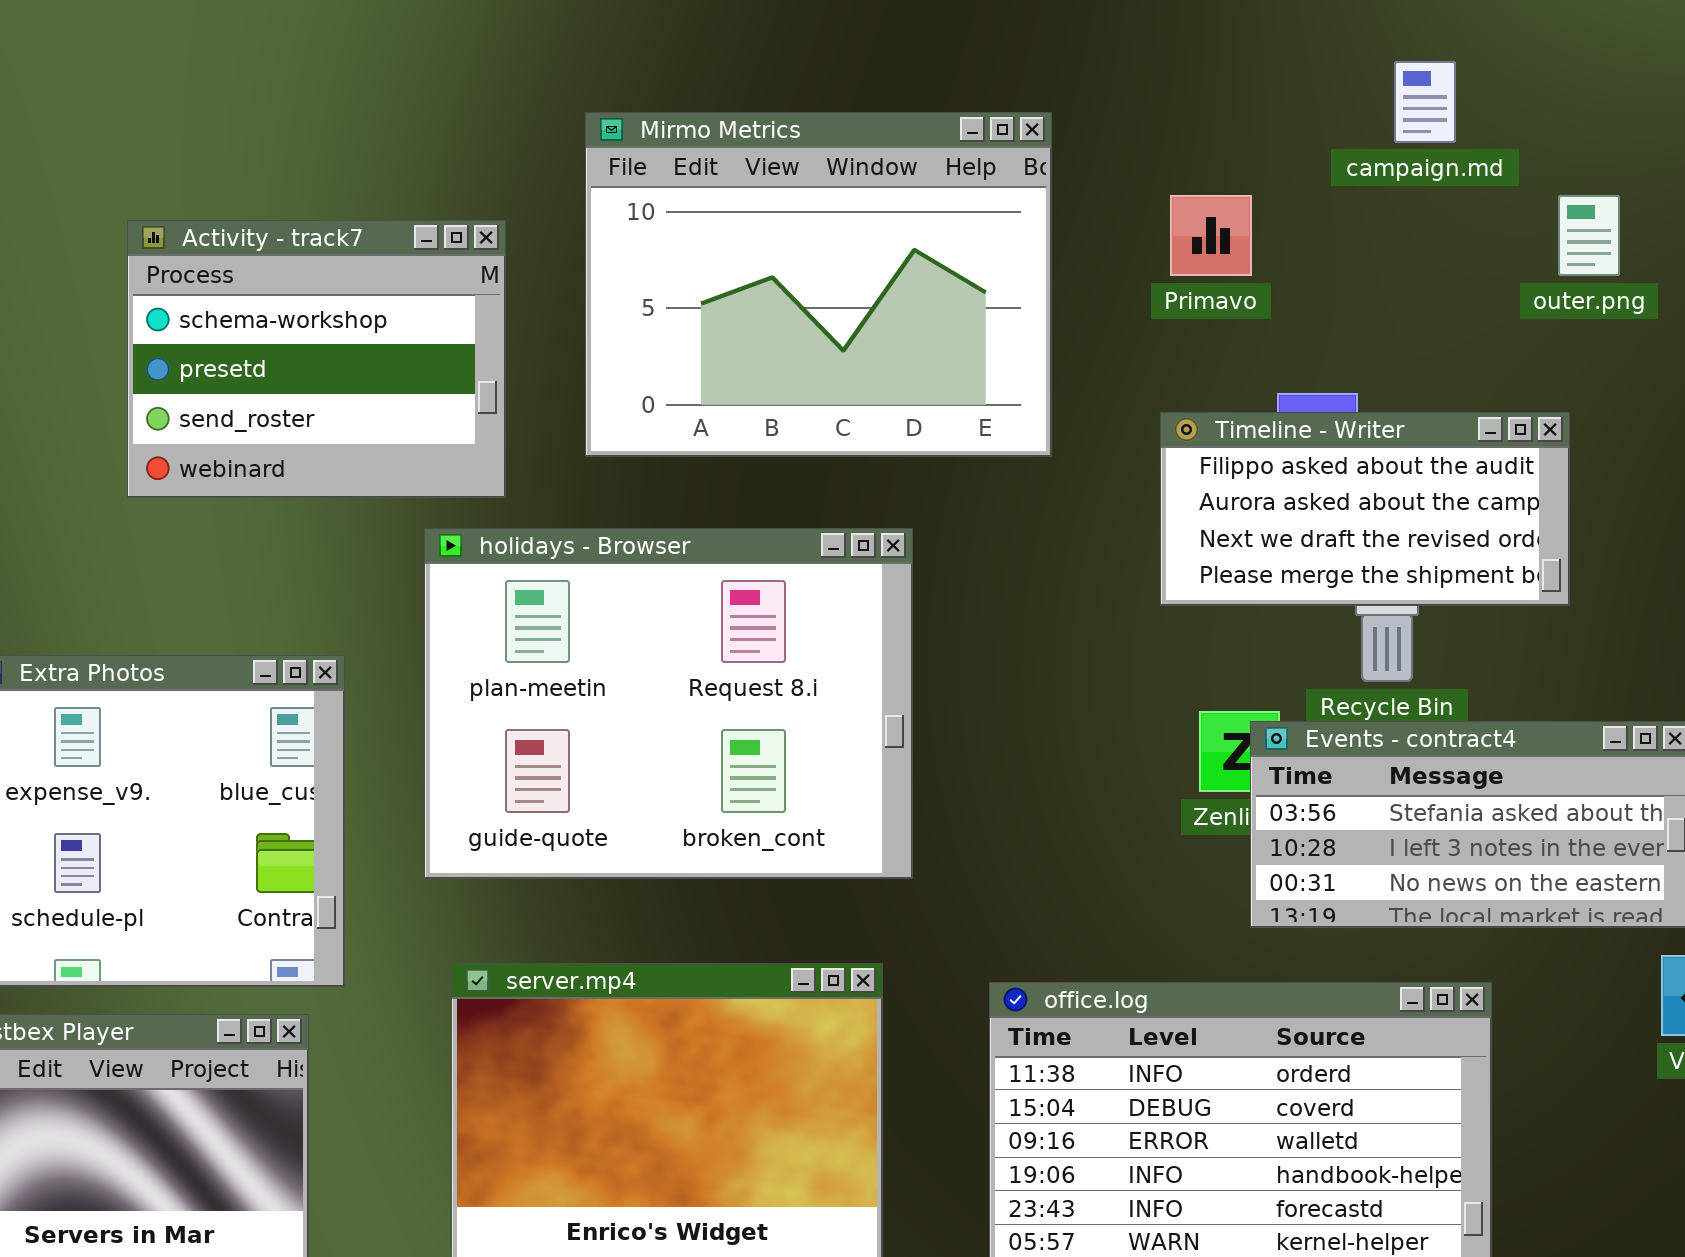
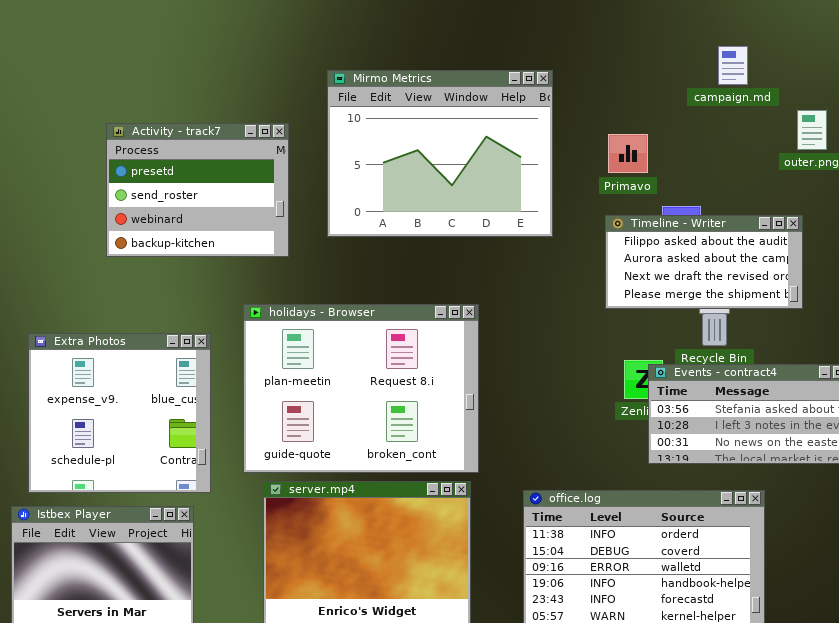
Primavo: [1170,195,1252,276] -> [608,134,648,173], moved
Activity - track7: [127,220,506,498] -> [106,123,289,257], scrolled down 1 row
holidays - Browser: [424,528,913,879] -> [243,304,479,473], moved

